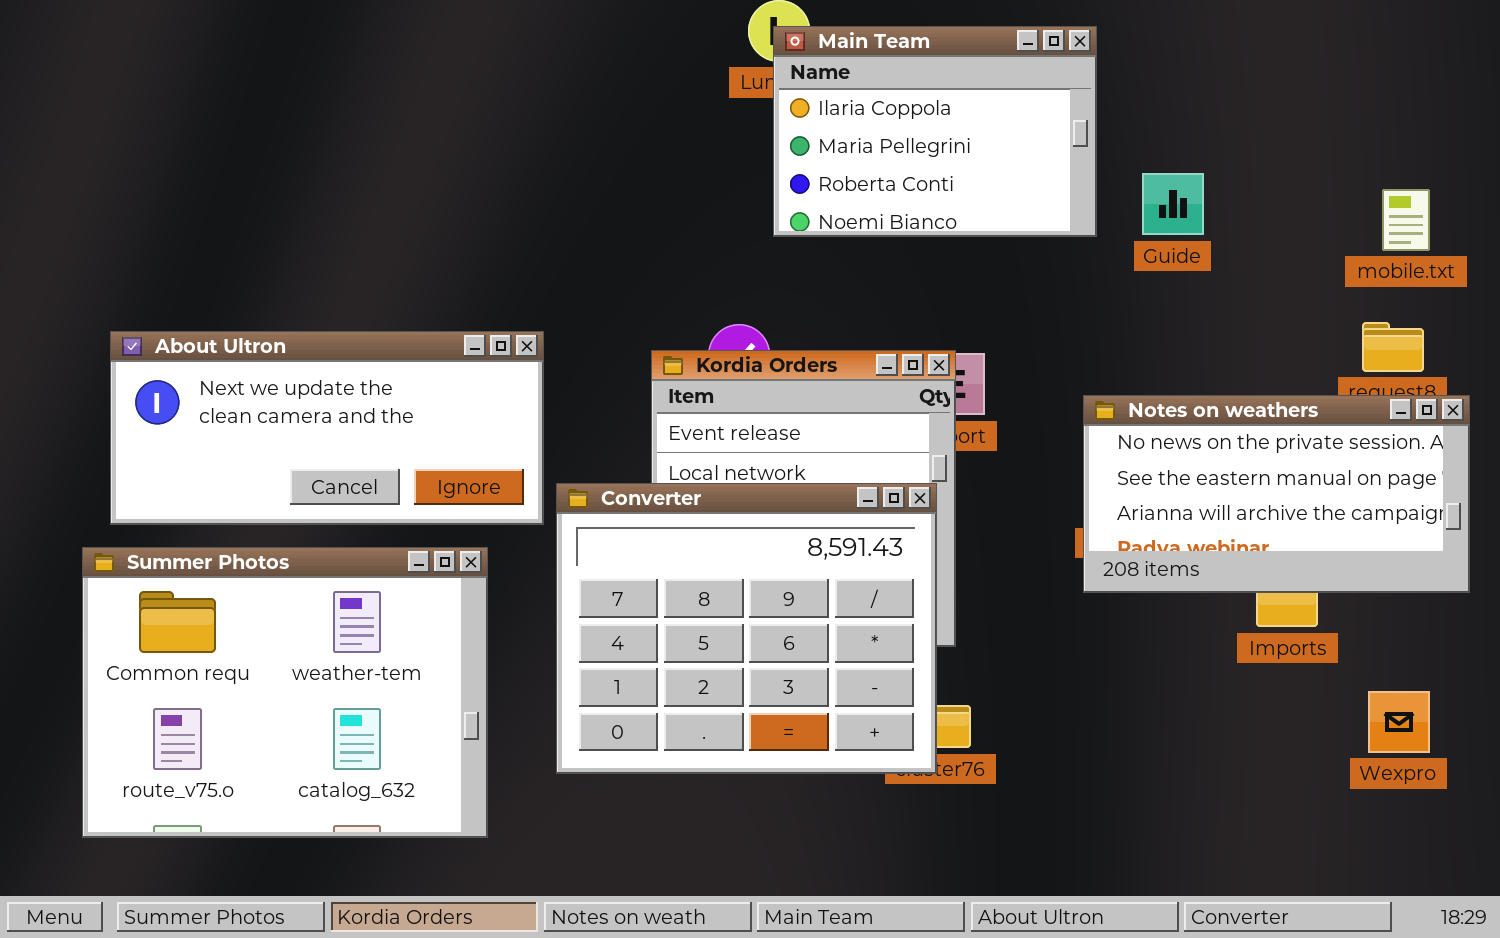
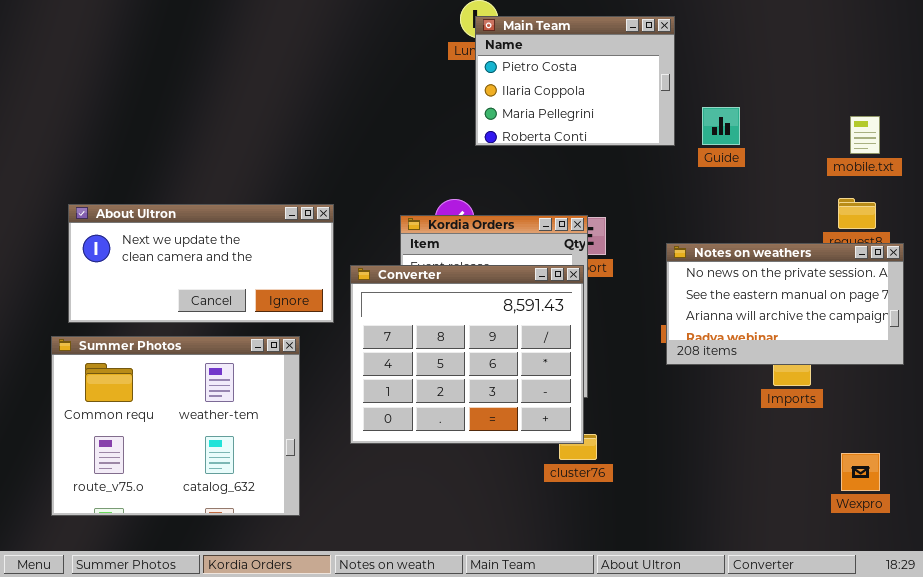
Main Team: [773,26,1097,237] -> [475,16,675,146], scrolled up 1 row
Converter: [556,483,937,774] -> [350,265,584,444], moved
Wexpro: [1368,691,1430,753] -> [841,453,880,491], moved

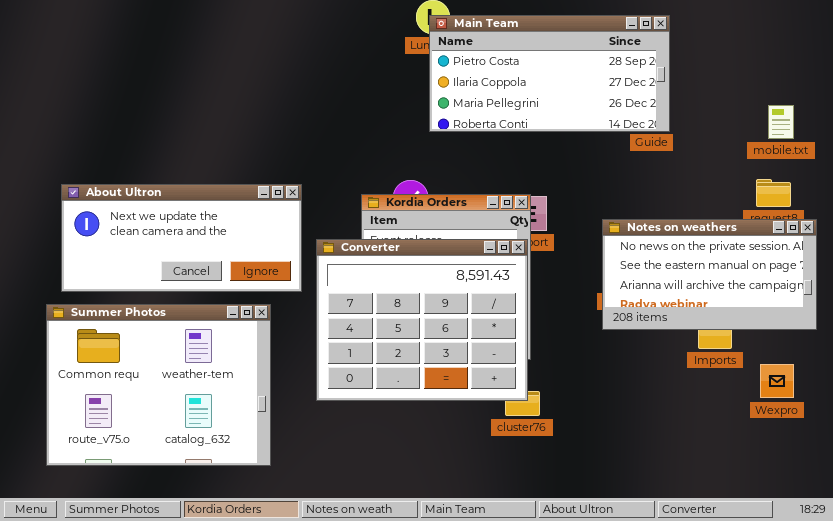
Main Team: [475,16,675,146] -> [429,15,670,132], resized
Wexpro: [841,453,880,491] -> [760,364,794,398], moved

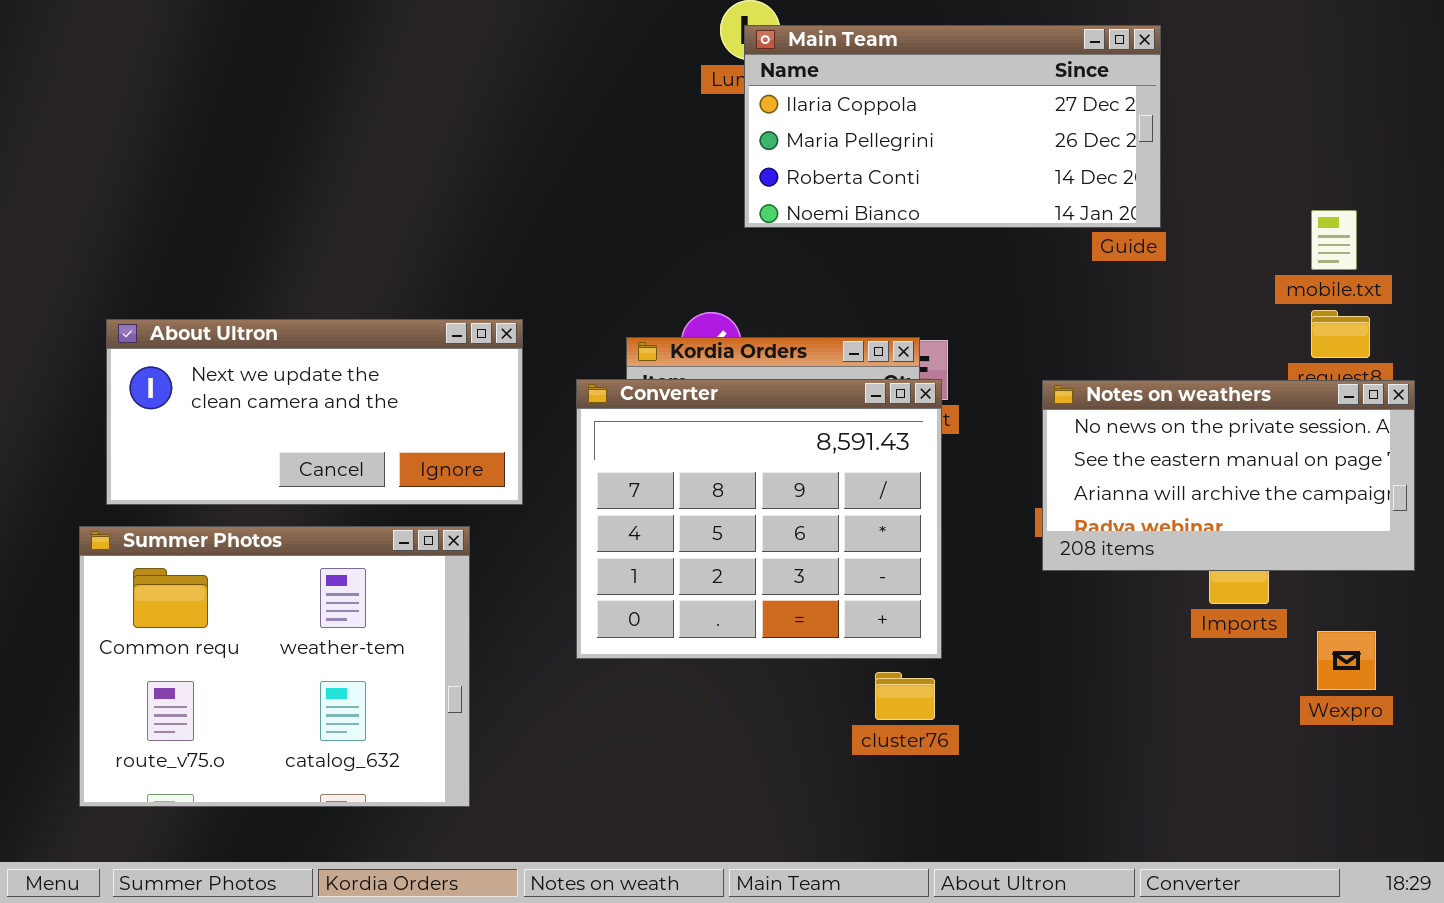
Main Team: [429,15,670,132] -> [744,25,1161,228], scrolled down 1 row
mobile.txt: [768,105,794,139] -> [1311,210,1357,270], moved
Converter: [316,239,528,401] -> [576,379,942,659], moved

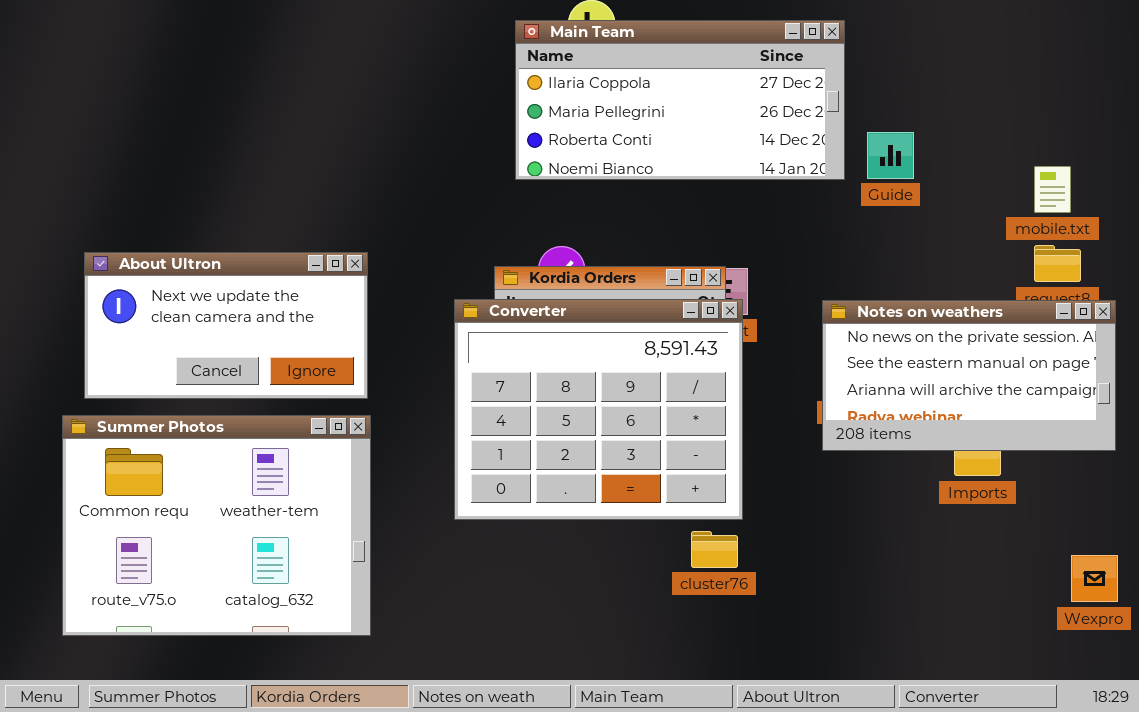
Main Team: [744,25,1161,228] -> [515,20,845,180], moved
About Ultron: [106,319,523,505] -> [84,252,368,399], resized
Wexpro: [1317,631,1376,690] -> [1071,555,1118,602], moved

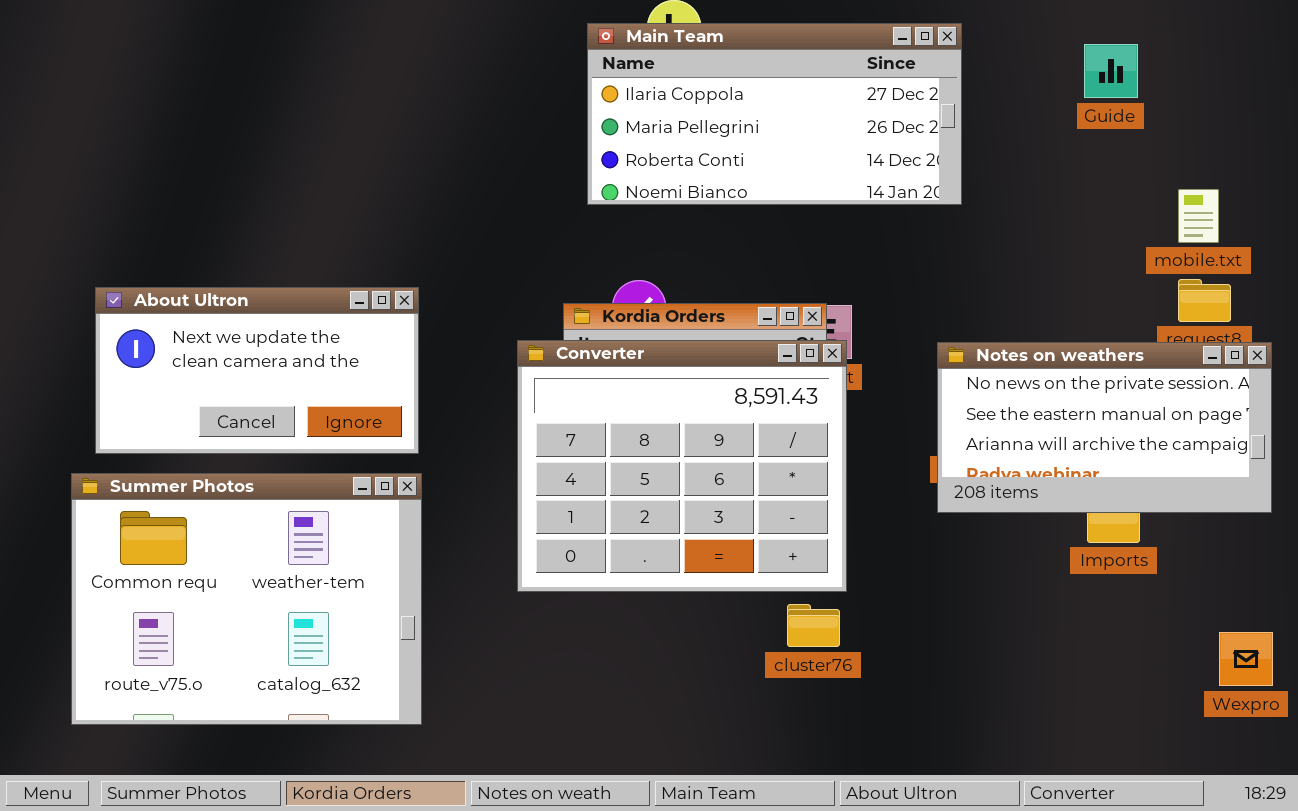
Guide: [867,132,914,179] -> [1084,44,1138,98], moved

